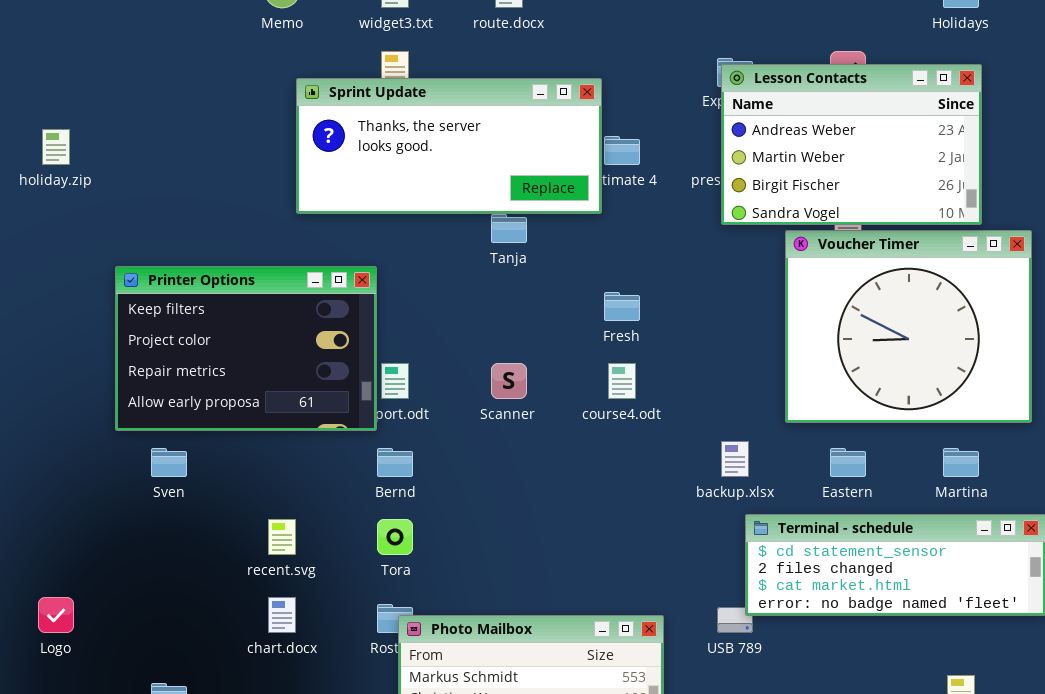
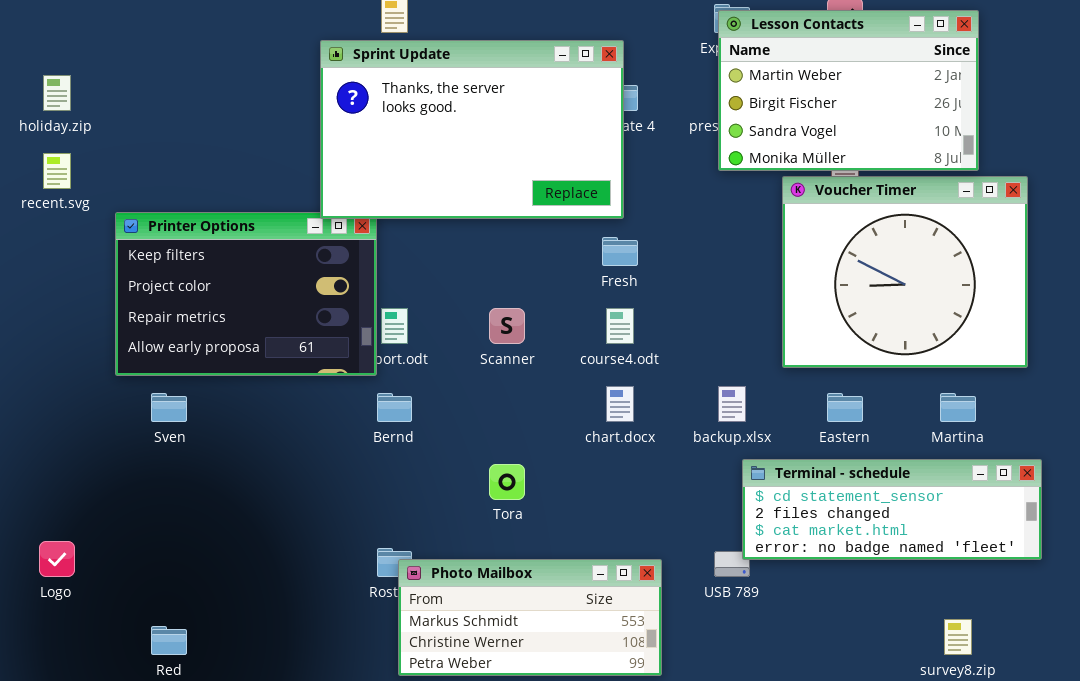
Lesson Contacts: [721,64,982,225] -> [718,10,979,171], scrolled down 1 row
Sprint Update: [296,78,602,214] -> [320,40,624,219], moved, resized
recent.svg: [268,519,296,555] -> [43,153,71,189], moved
Tora: [377,519,413,555] -> [489,464,525,500], moved
chart.docx: [268,597,296,633] -> [606,386,634,422], moved

